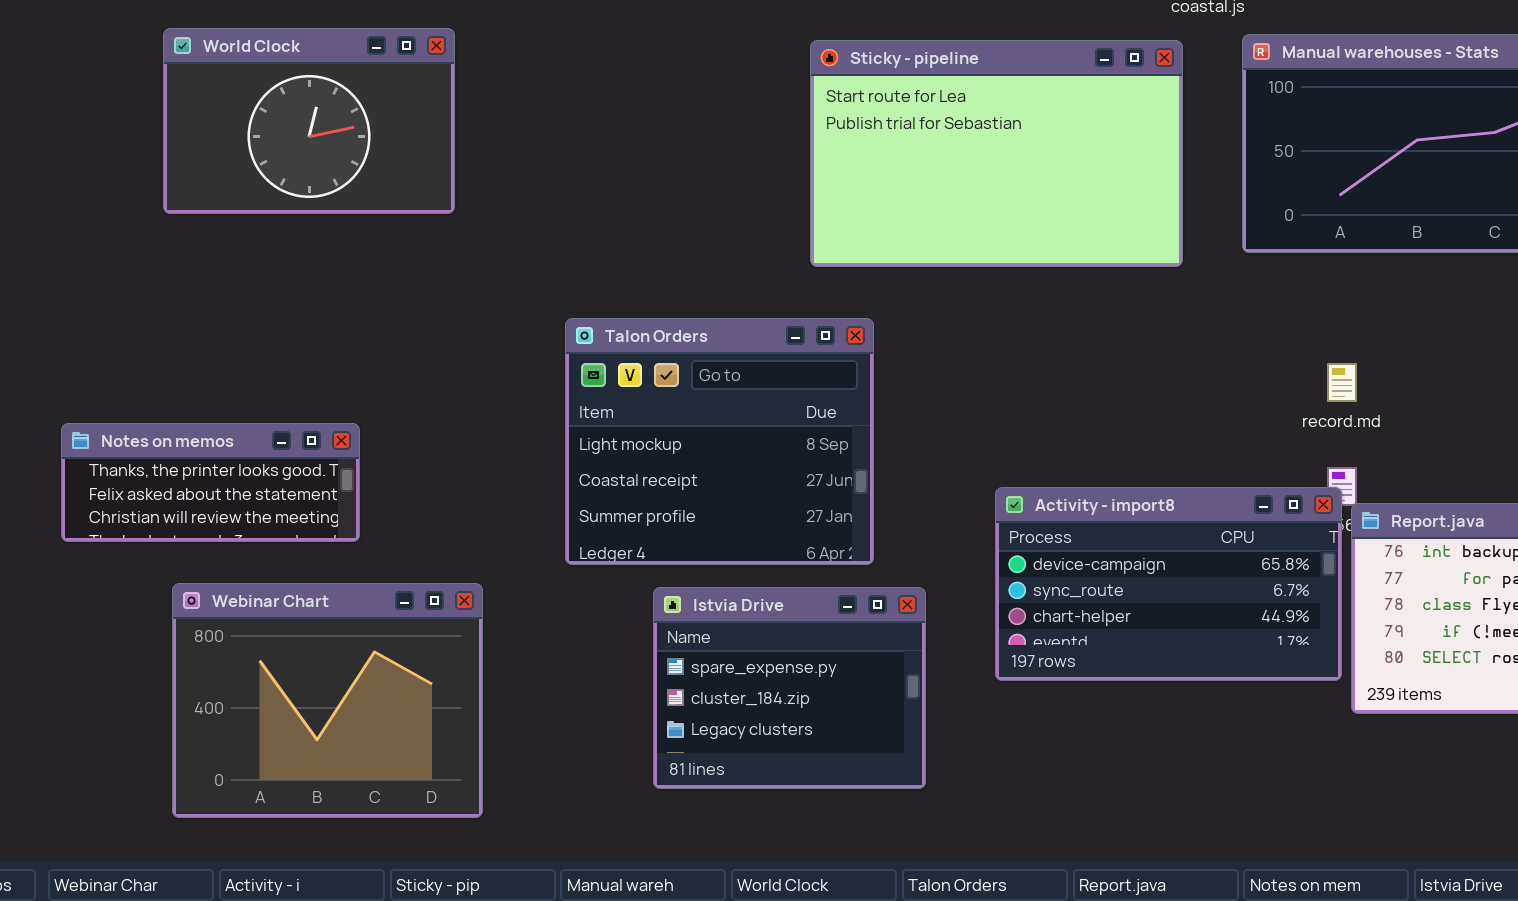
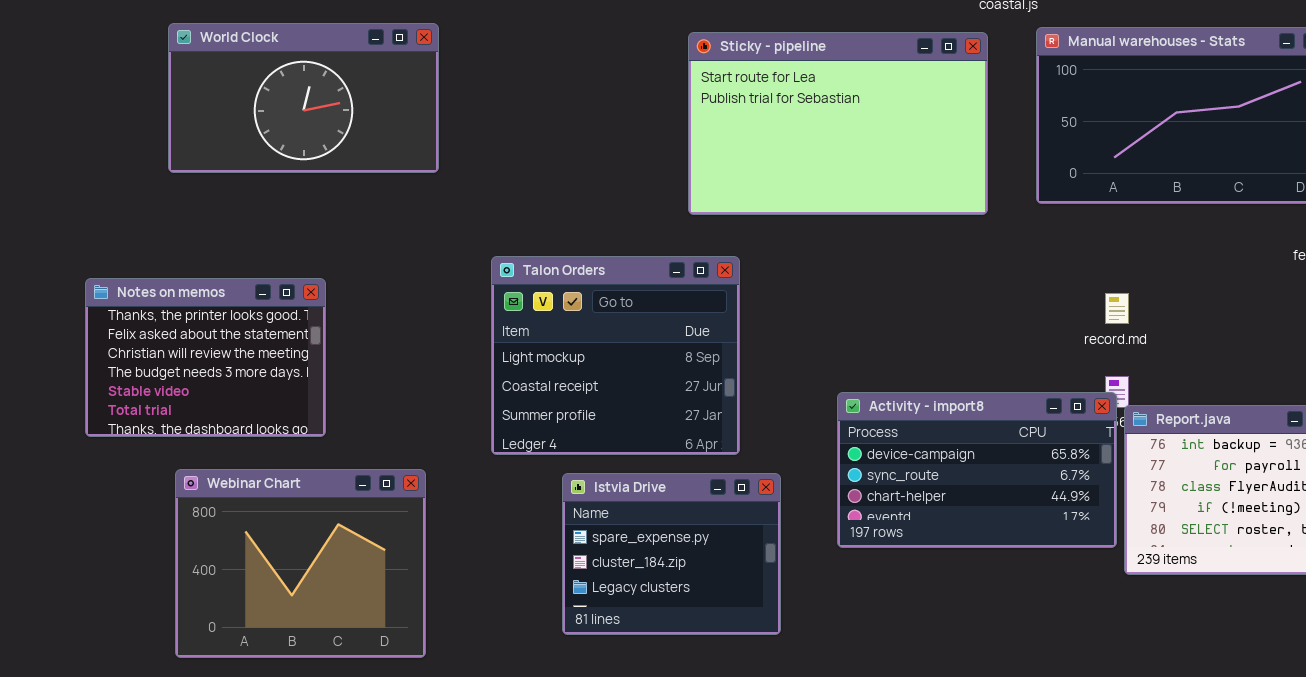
World Clock: [163,28,455,214] -> [168,23,439,173], resized
Notes on memos: [61,423,360,542] -> [85,278,326,437], resized

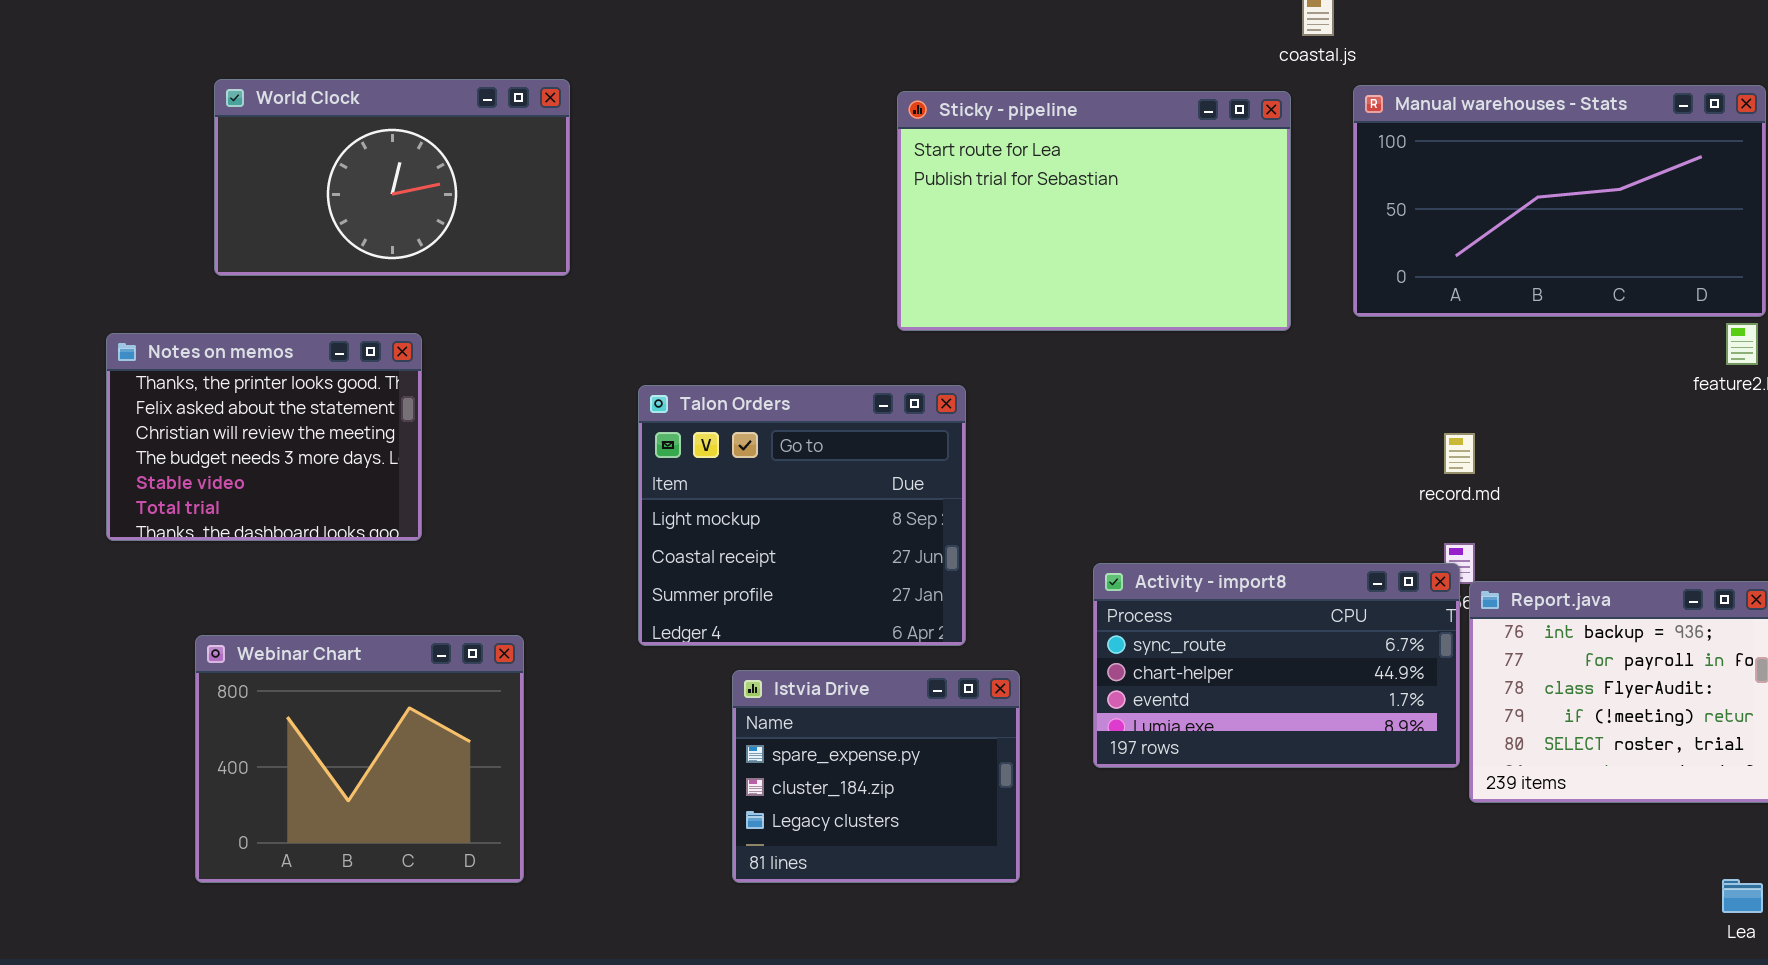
Notes on memos: [85,278,326,437] -> [106,333,422,541], moved
Activity - import8: [837,392,1117,548] -> [1093,563,1460,768], scrolled down 1 row
Webinar Chart: [175,469,426,658] -> [195,635,524,883], moved

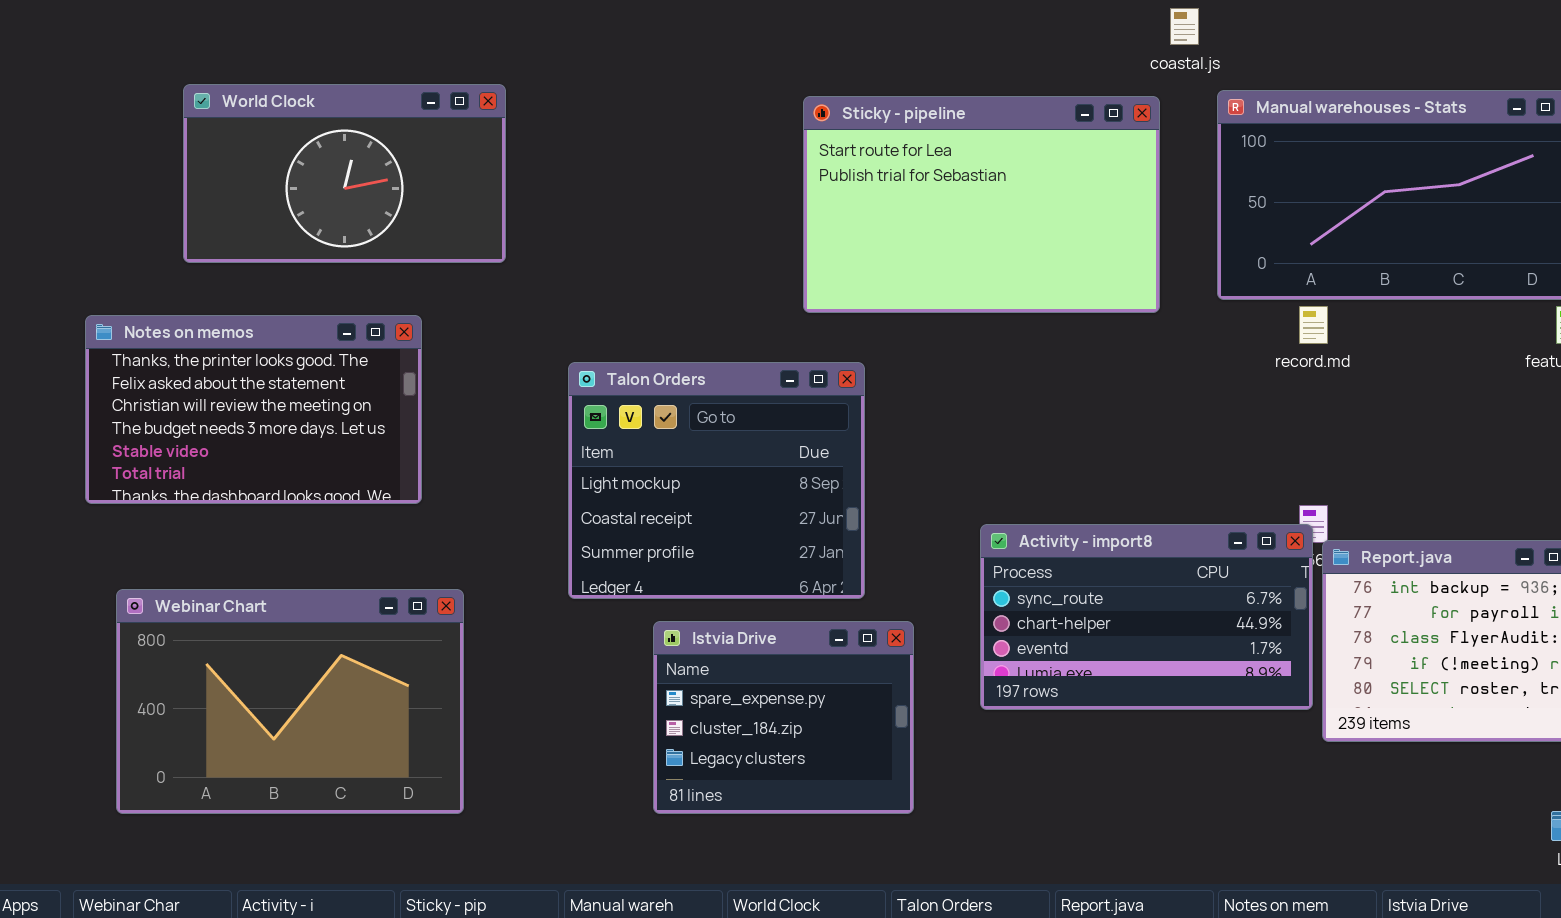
Notes on memos: [106,333,422,541] -> [85,315,422,504], resized
record.md: [1444,433,1475,474] -> [1299,306,1328,344], moved
Webinar Chart: [195,635,524,883] -> [116,589,464,814], resized

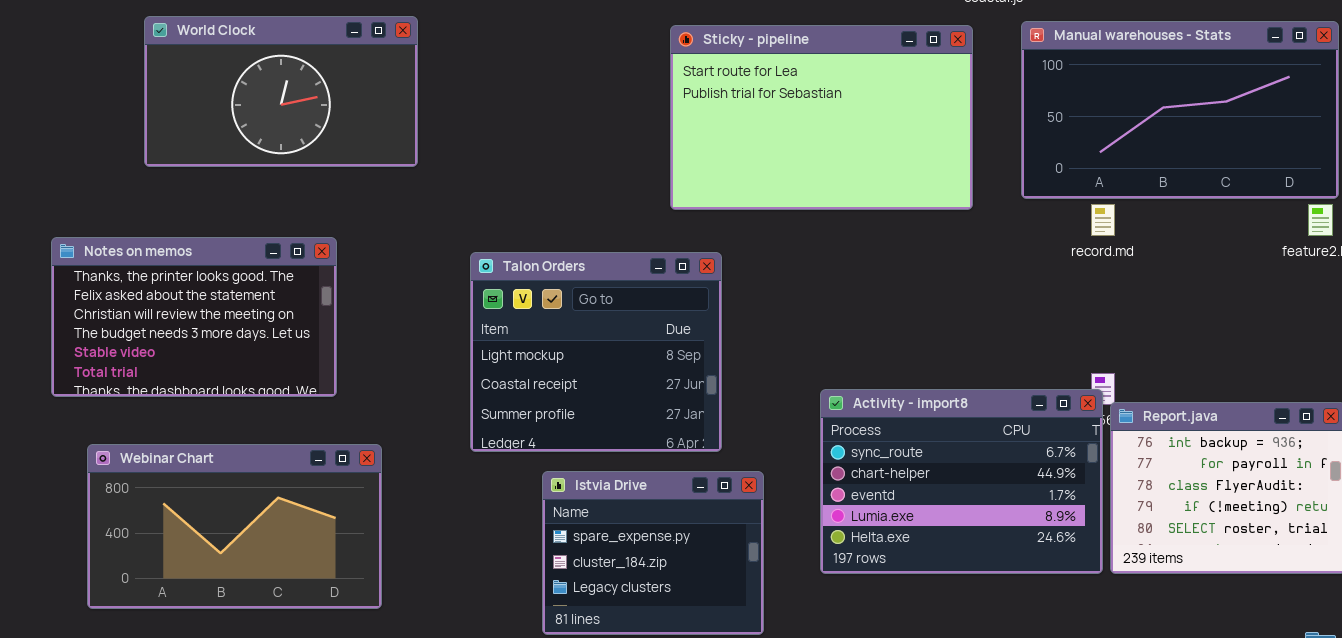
Notes on memos: [85,315,422,504] -> [51,237,337,397], moved
Activity - import8: [980,524,1313,710] -> [820,389,1103,574], resized
Webinar Chart: [116,589,464,814] -> [87,444,382,609], resized

